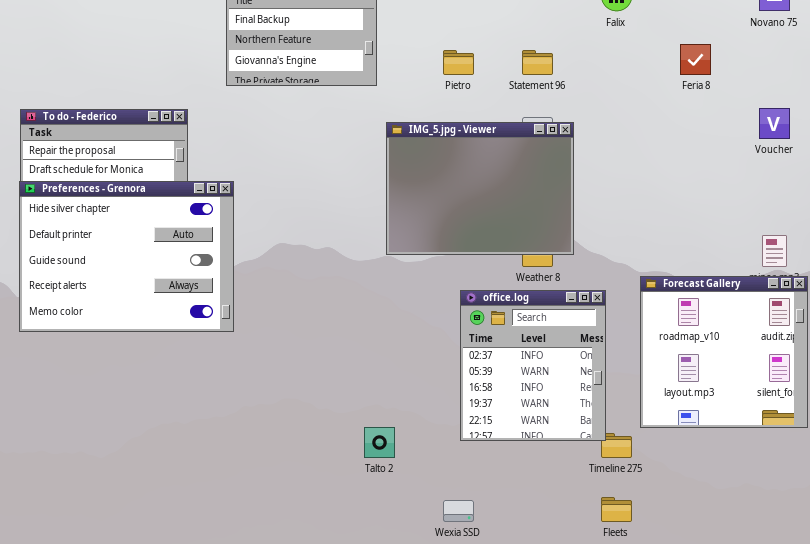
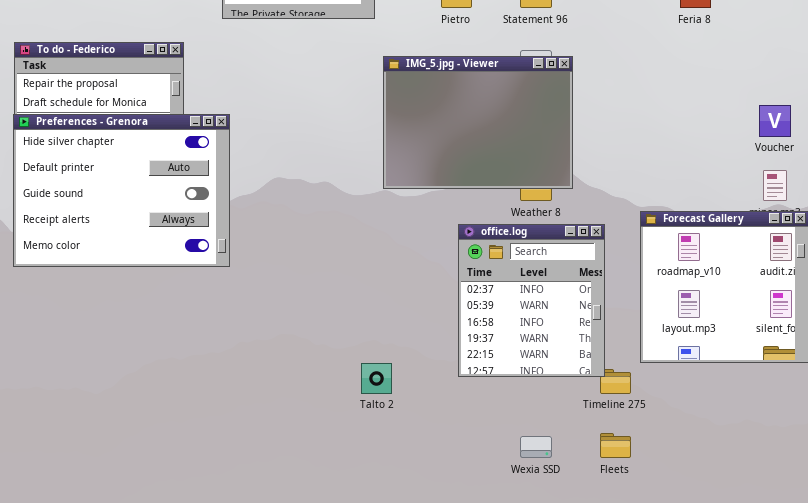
Voucher: [759,108,790,139] -> [759,105,791,137], moved
Wexia SSD: [443,500,474,522] -> [520,436,552,458], moved

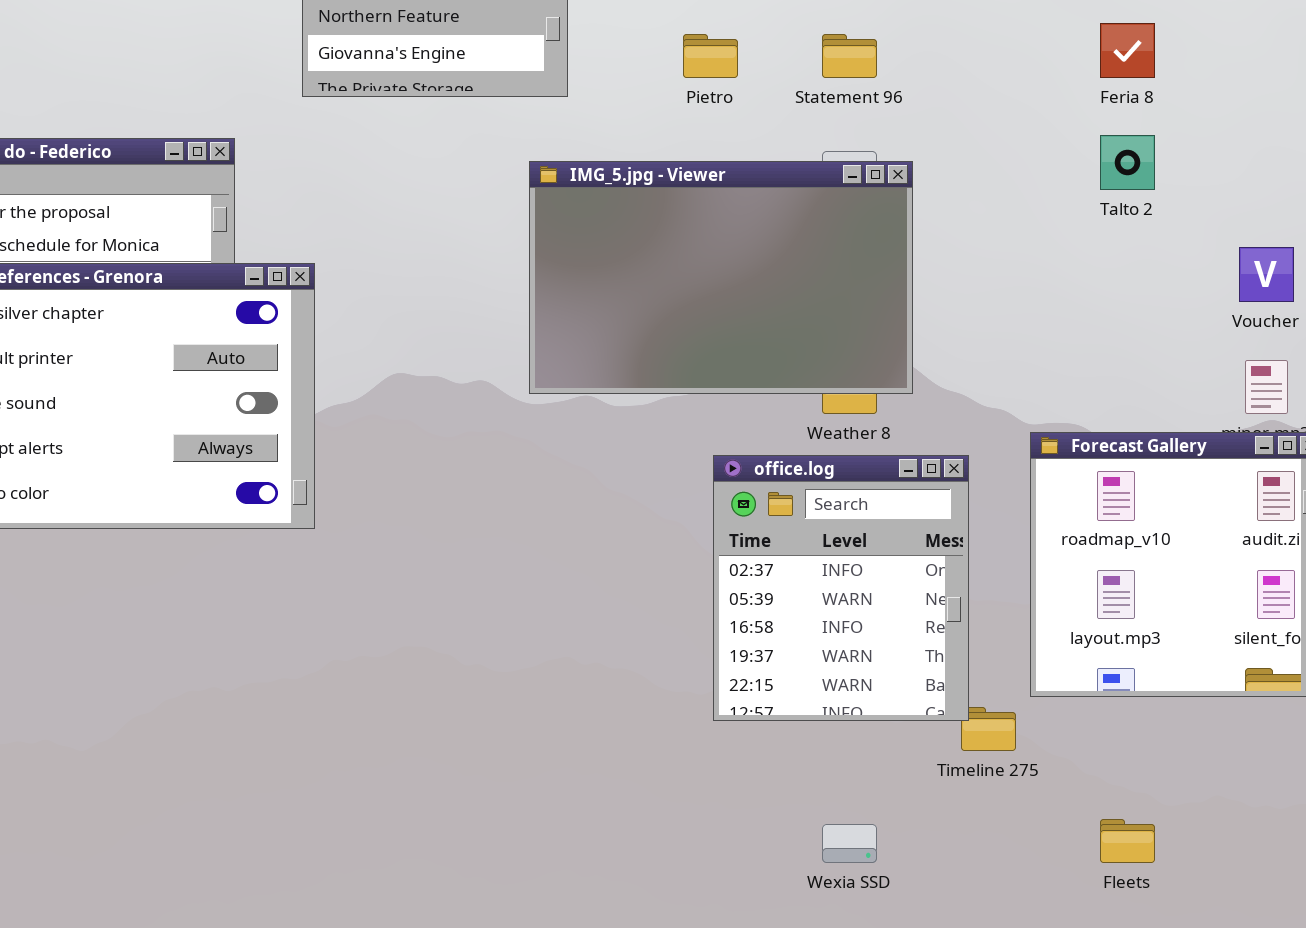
IMG_5.jpg - Viewer: [383,56,573,189] -> [529,161,913,394], resized
Talto 2: [361,363,392,394] -> [1100,135,1155,190], moved
Fleets: [600,433,631,458] -> [1100,819,1155,863], moved

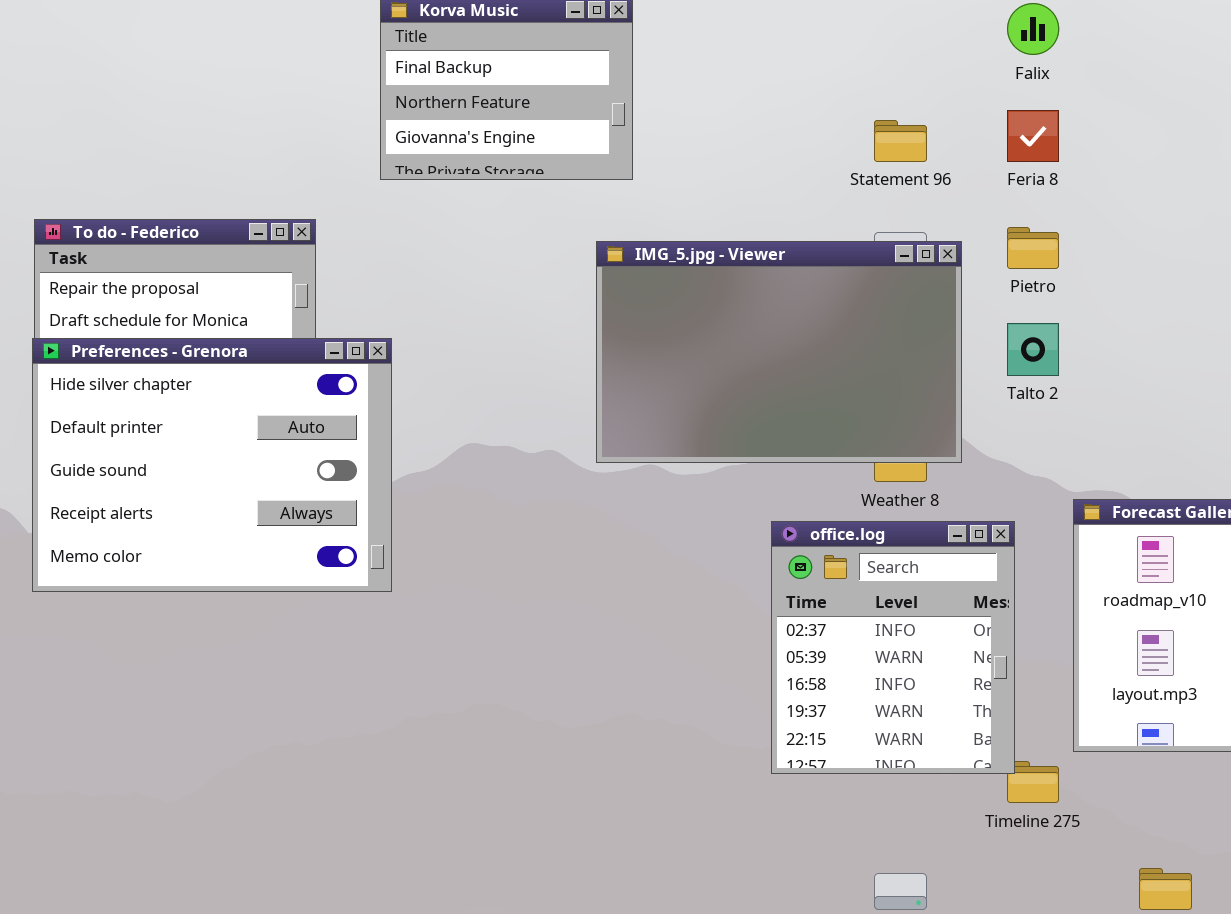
Feria 8: [1100,23,1155,78] -> [1007,110,1059,162], moved
Pietro: [683,34,738,78] -> [1007,227,1059,269], moved
Talto 2: [1100,135,1155,190] -> [1007,323,1059,376], moved

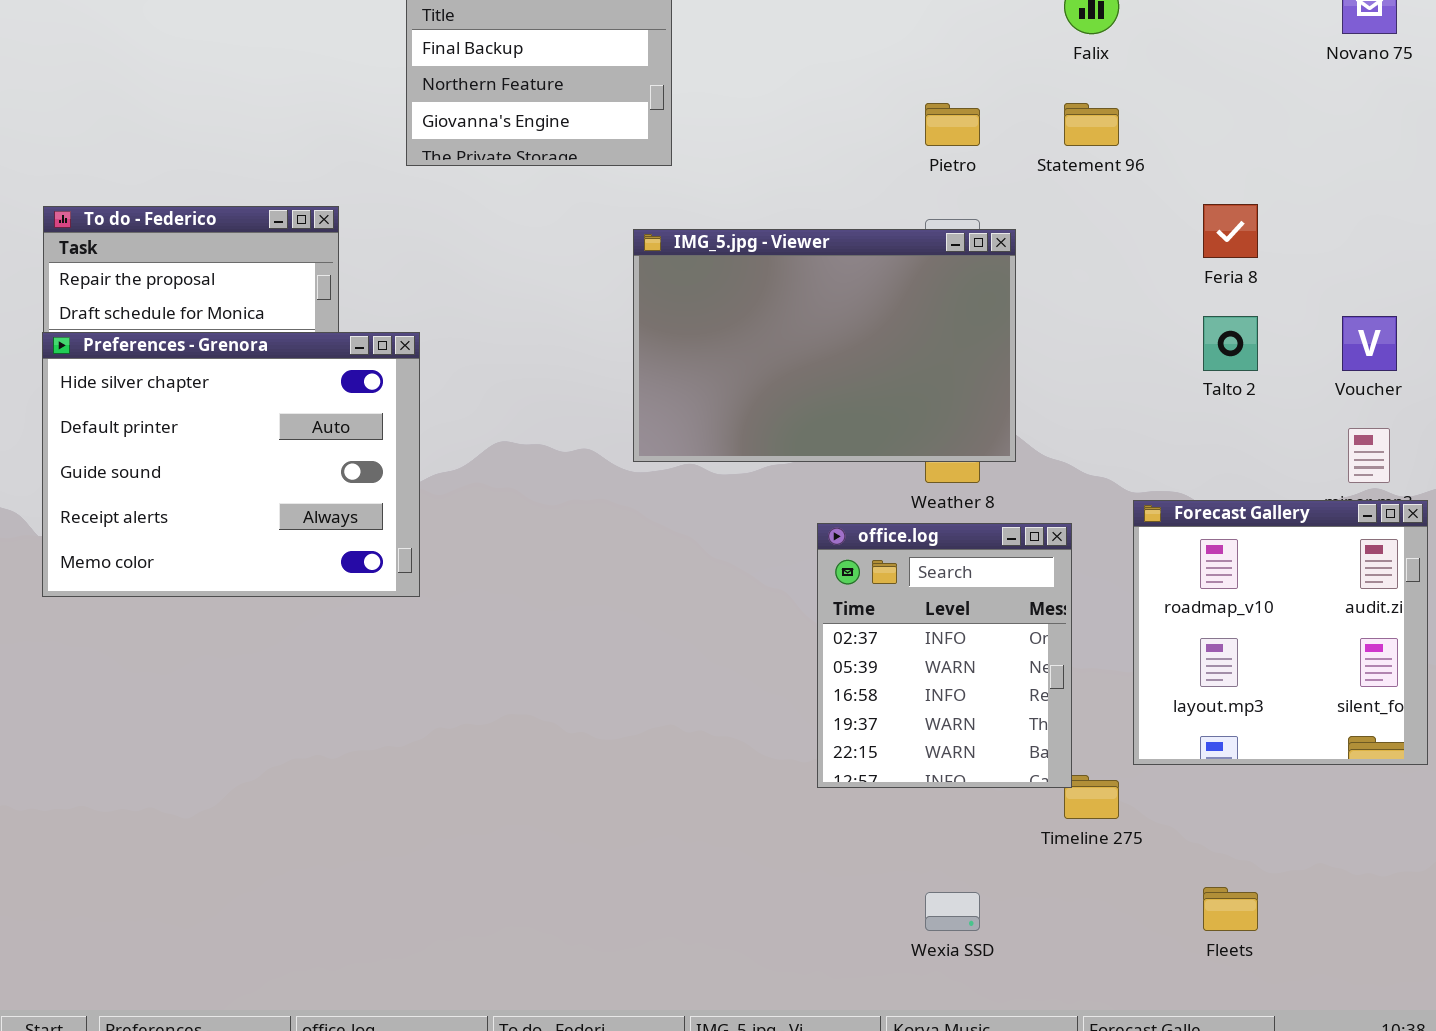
Feria 8: [1007,110,1059,162] -> [1203,204,1258,258], moved
Statement 96: [874,120,927,162] -> [1064,103,1119,146], moved
Pietro: [1007,227,1059,269] -> [925,103,980,146], moved
Talto 2: [1007,323,1059,376] -> [1203,316,1258,371], moved

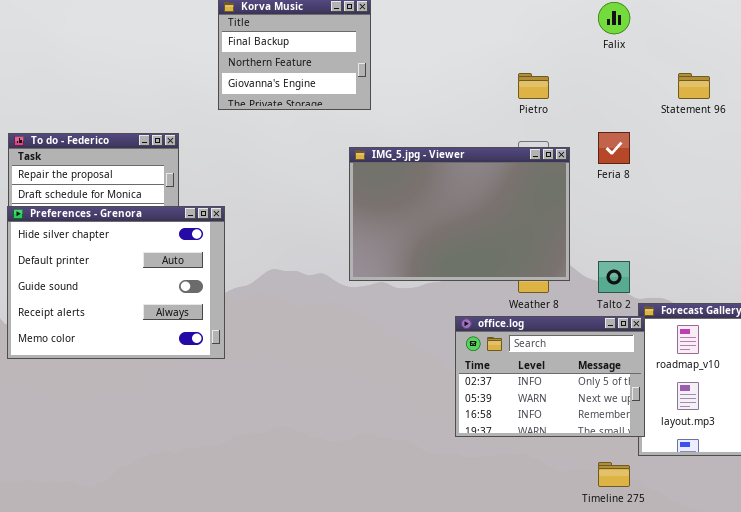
Statement 96: [1064,103,1119,146] -> [678,73,710,99], moved
Feria 8: [1203,204,1258,258] -> [598,132,630,164], moved
Talto 2: [1203,316,1258,371] -> [598,261,630,293], moved
office.log: [817,523,1072,788] -> [455,316,645,437], resized

